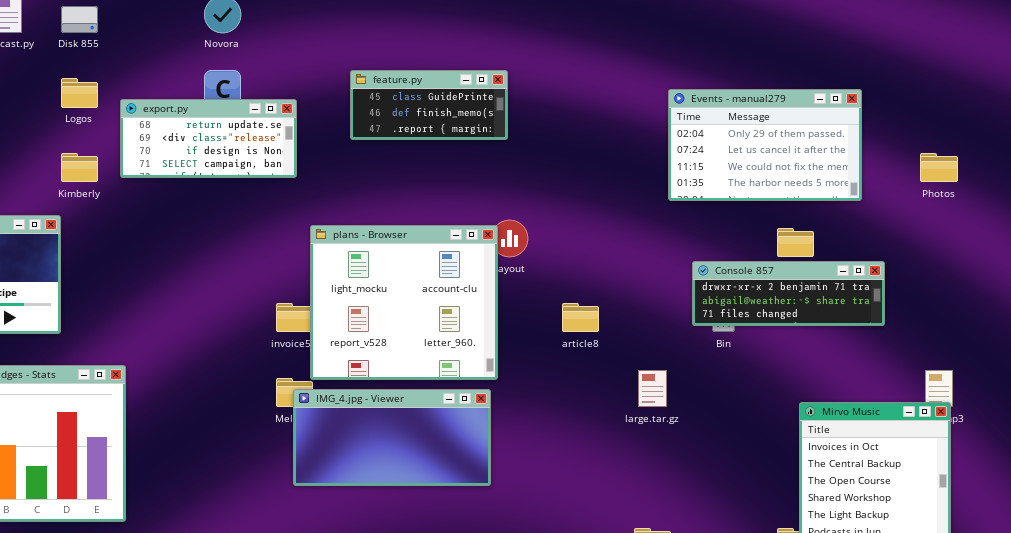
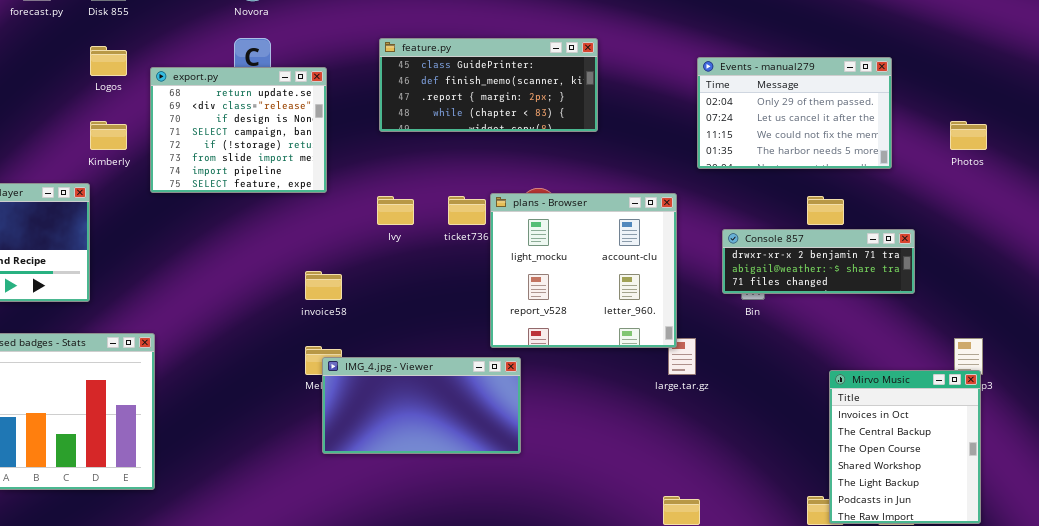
feature.py: [350,70,508,140] -> [379,38,598,132], resized
export.py: [120,99,297,178] -> [150,67,327,193], resized
plans - Browser: [310,225,498,380] -> [490,193,677,348], moved

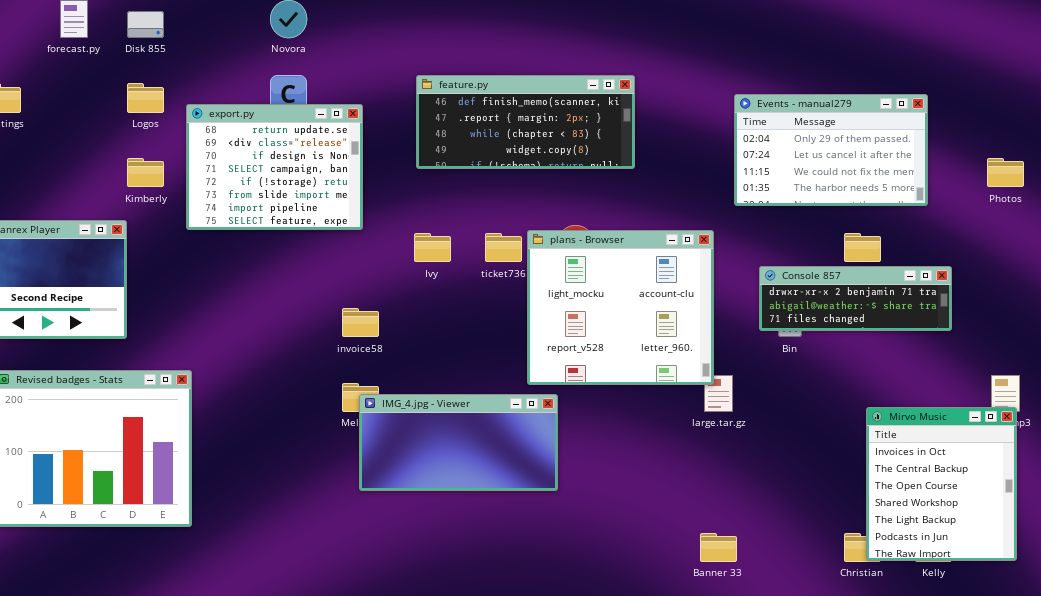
feature.py: [379,38,598,132] -> [416,75,635,169], scrolled down 1 row

